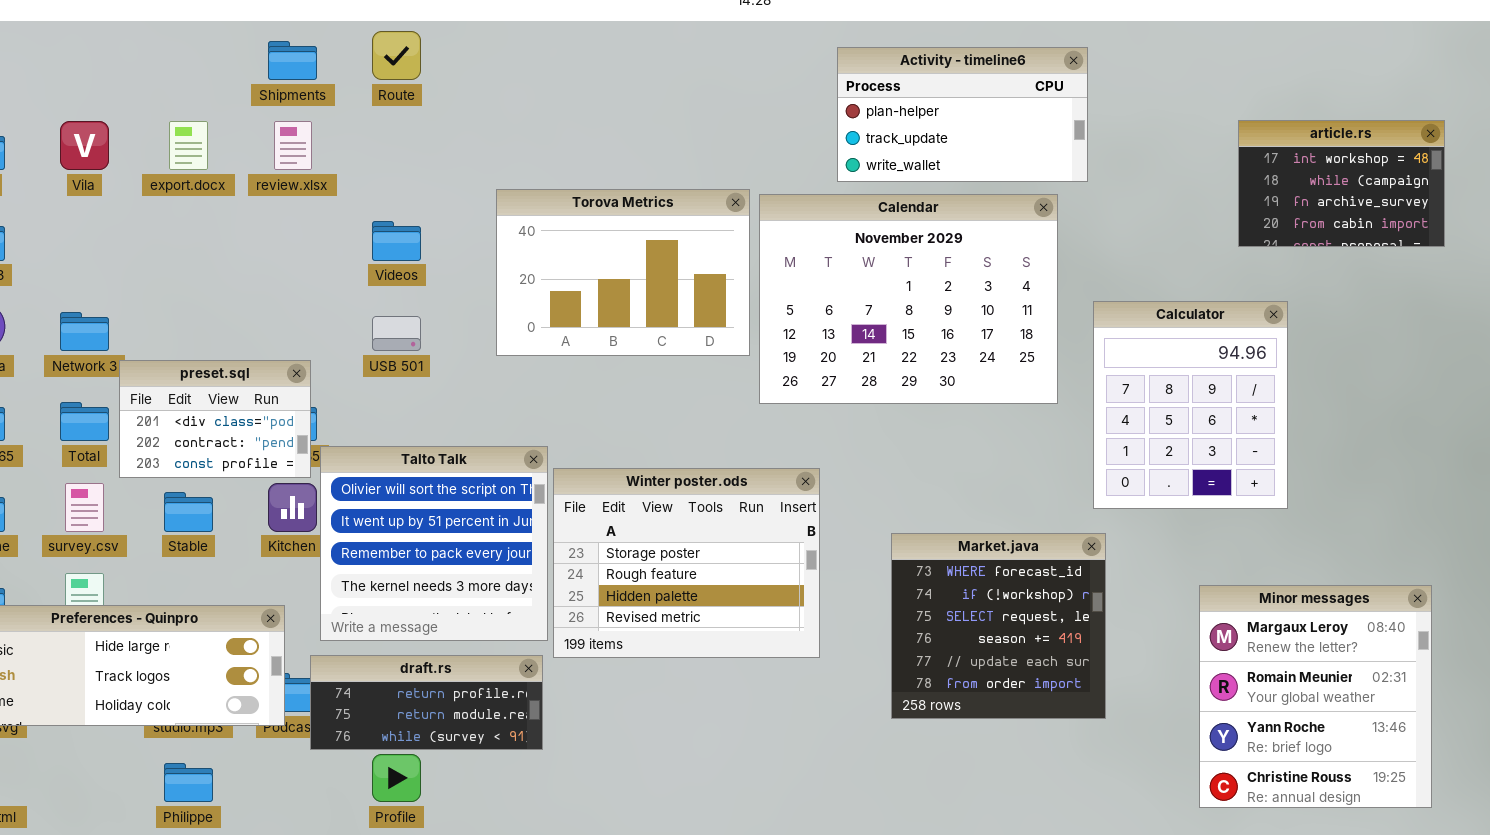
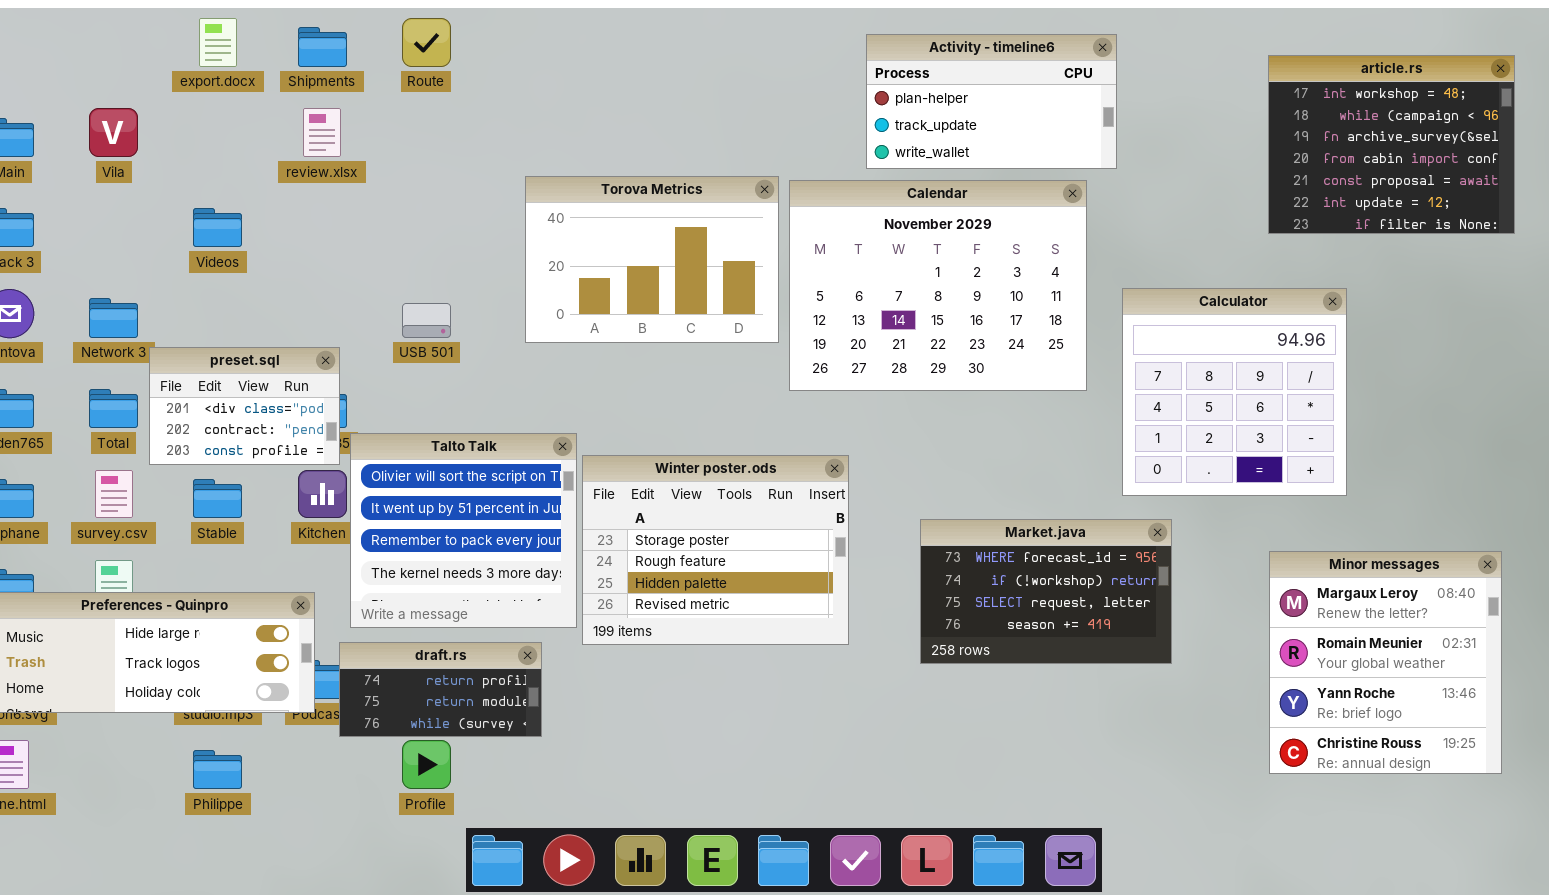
article.rs: [1238,120,1445,247] -> [1268,55,1515,234], resized
export.docx: [169,121,208,170] -> [199,18,237,67], moved
Videos: [372,221,421,261] -> [193,208,242,247], moved
Calculator: [1093,301,1288,509] -> [1122,288,1347,496], resized
Market.java: [891,533,1106,719] -> [920,519,1172,664], resized
Minor messages: [1199,585,1432,808] -> [1269,551,1502,774], moved
draft.rs: [310,655,543,750] -> [339,642,542,737], resized

